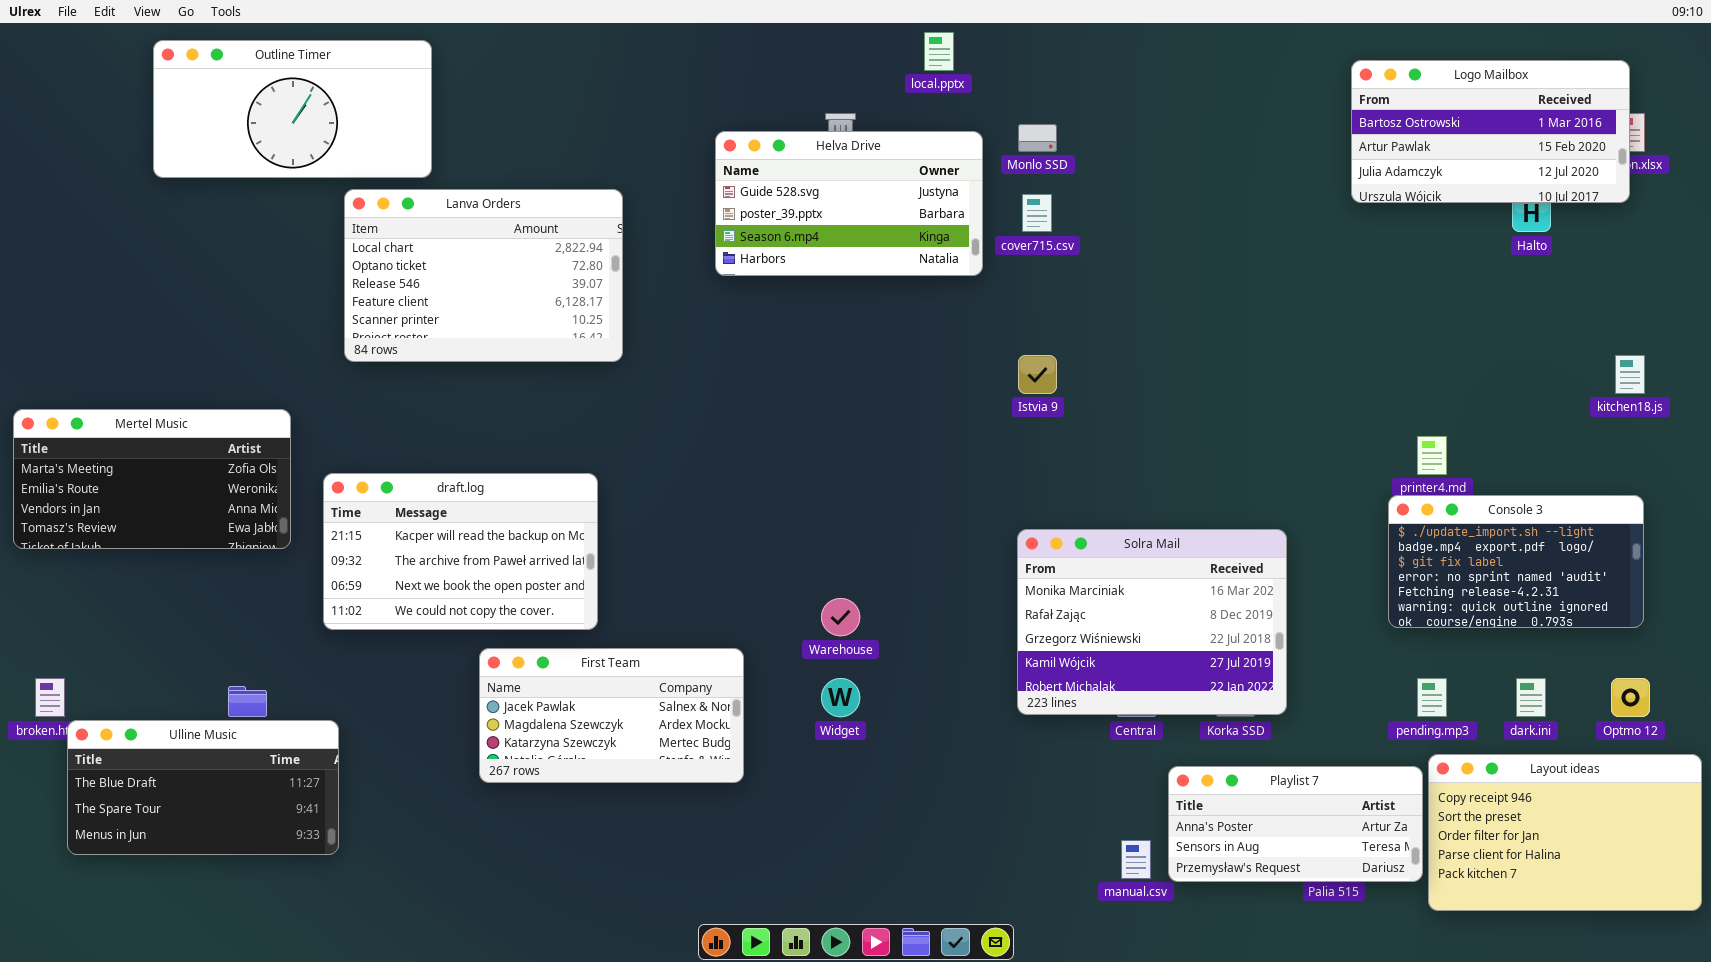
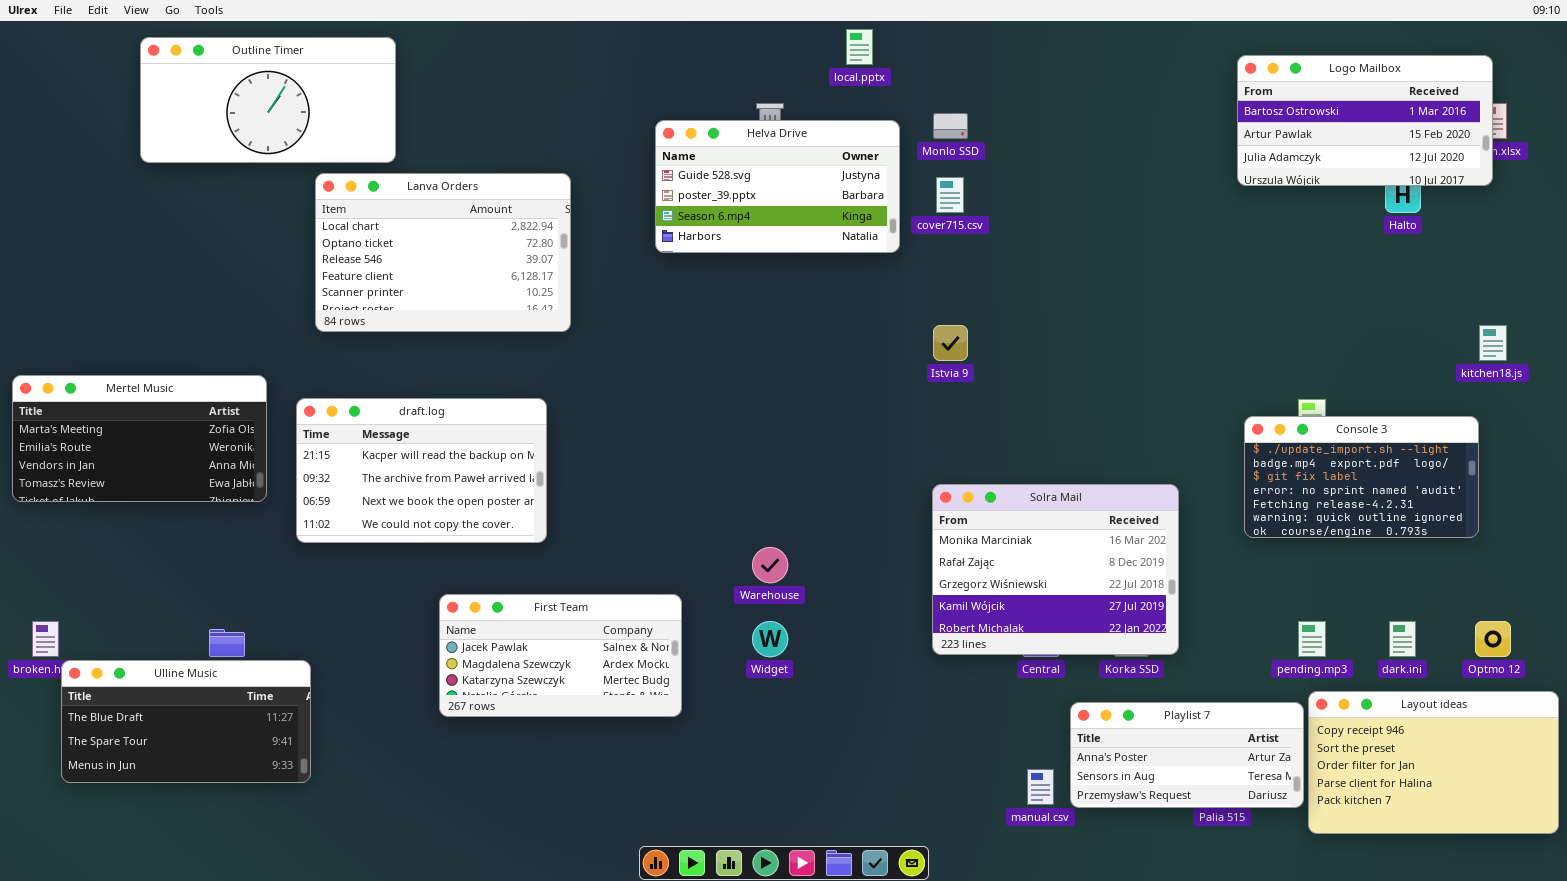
draft.log: [323,473,598,630] -> [296,398,547,543], moved
Console 3: [1388,495,1644,628] -> [1244,416,1479,538], moved

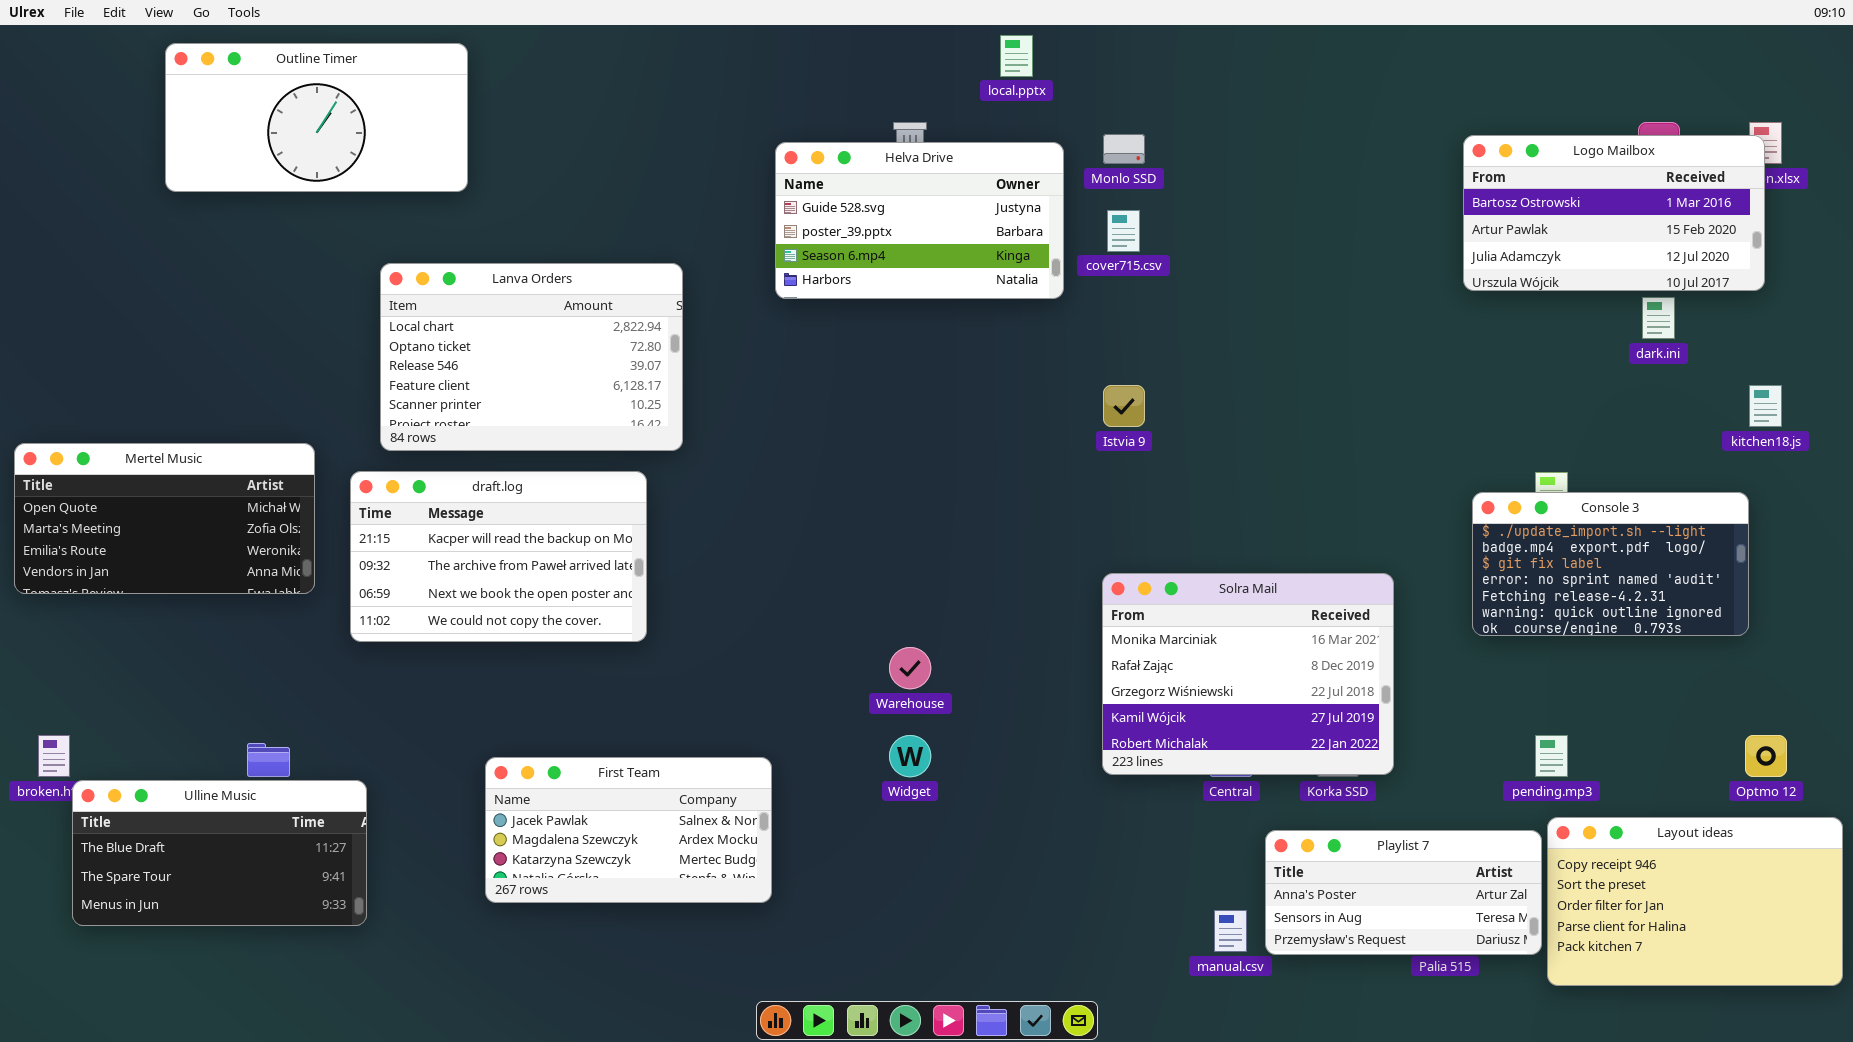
Logo Mailbox: [1237,55,1493,186] -> [1463,135,1765,291], moved
Lanva Orders: [315,173,571,332] -> [380,263,683,451], moved
Mertel Music: [12,375,267,502] -> [14,443,315,594], scrolled up 1 row
First Team: [439,594,682,717] -> [485,757,772,903], moved
dark.ini: [1389,621,1416,657] -> [1642,297,1675,339], moved

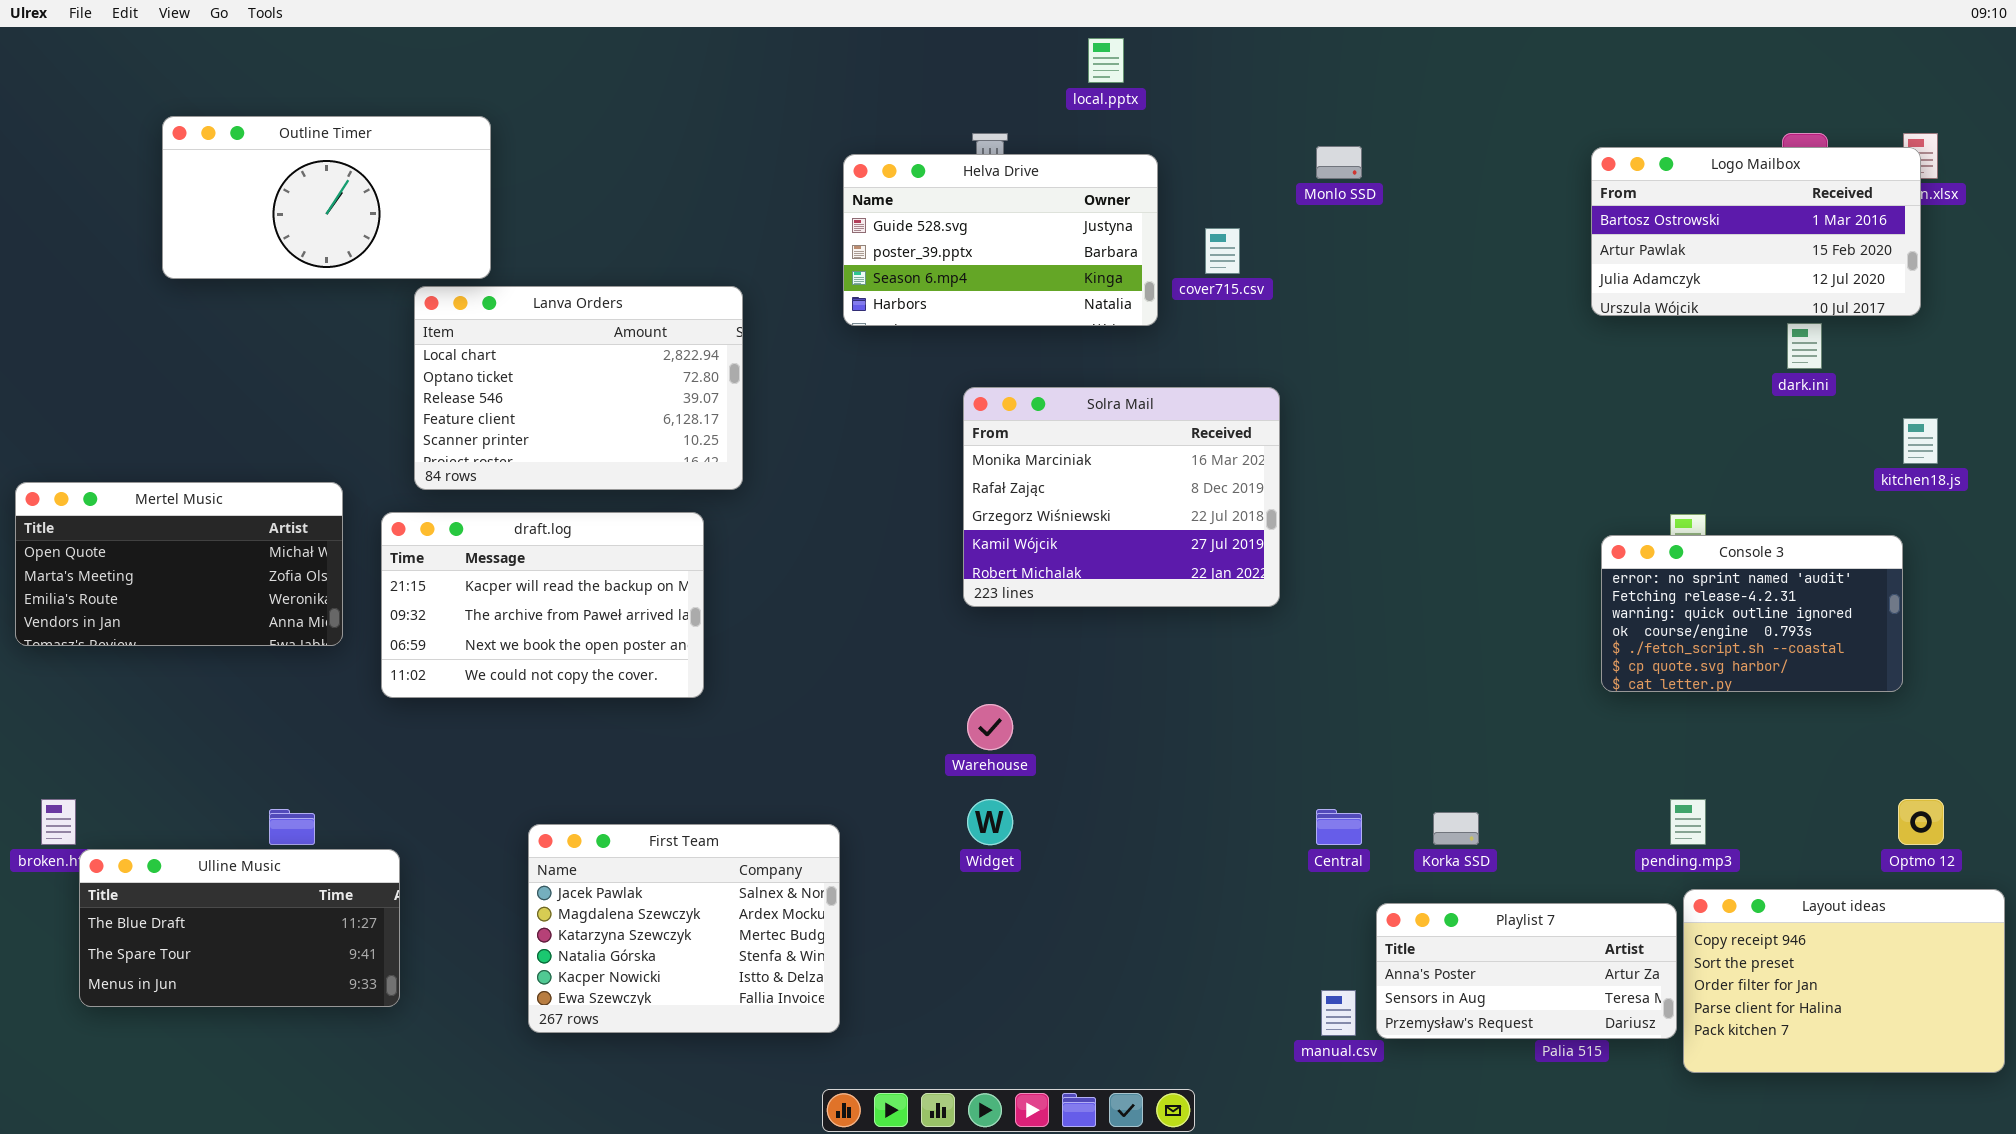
Outline Timer: [165,43,468,192] -> [162,116,491,279], moved
Monlo SSD: [1103,134,1145,164] -> [1316,146,1362,179], moved
Console 3: [1472,492,1749,636] -> [1601,535,1903,692], scrolled down 3 rows
Solra Mail: [1102,573,1394,775] -> [963,387,1280,607], moved
First Team: [485,757,772,903] -> [528,824,840,1033], resized

